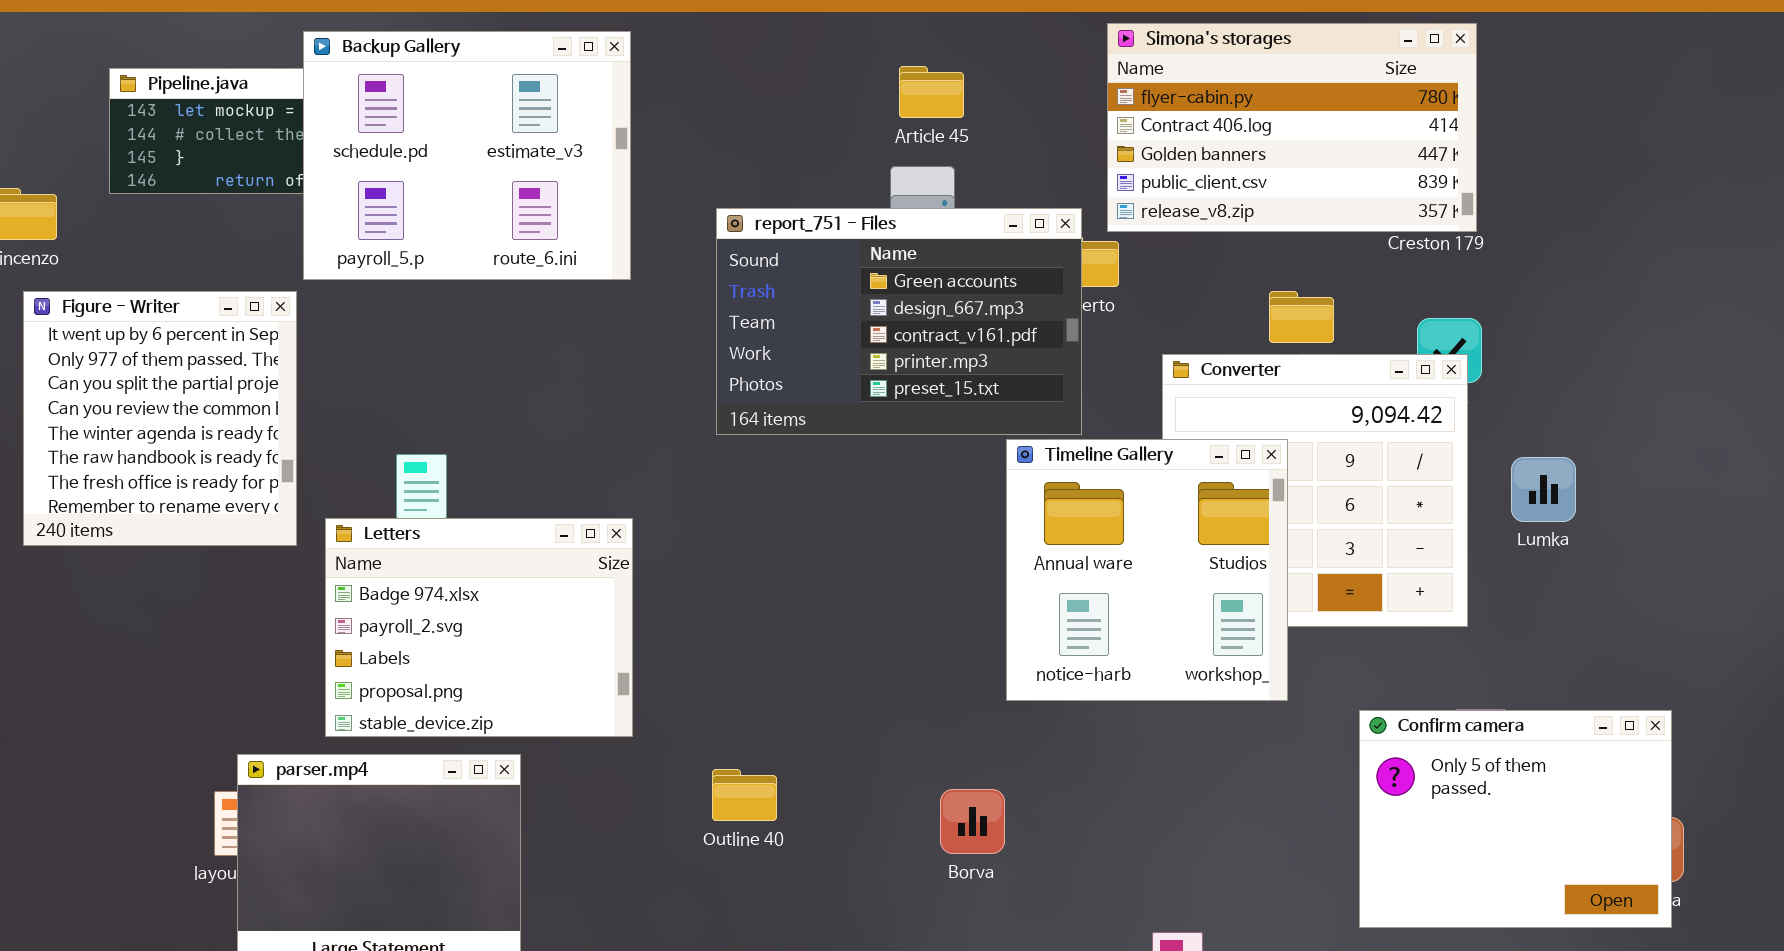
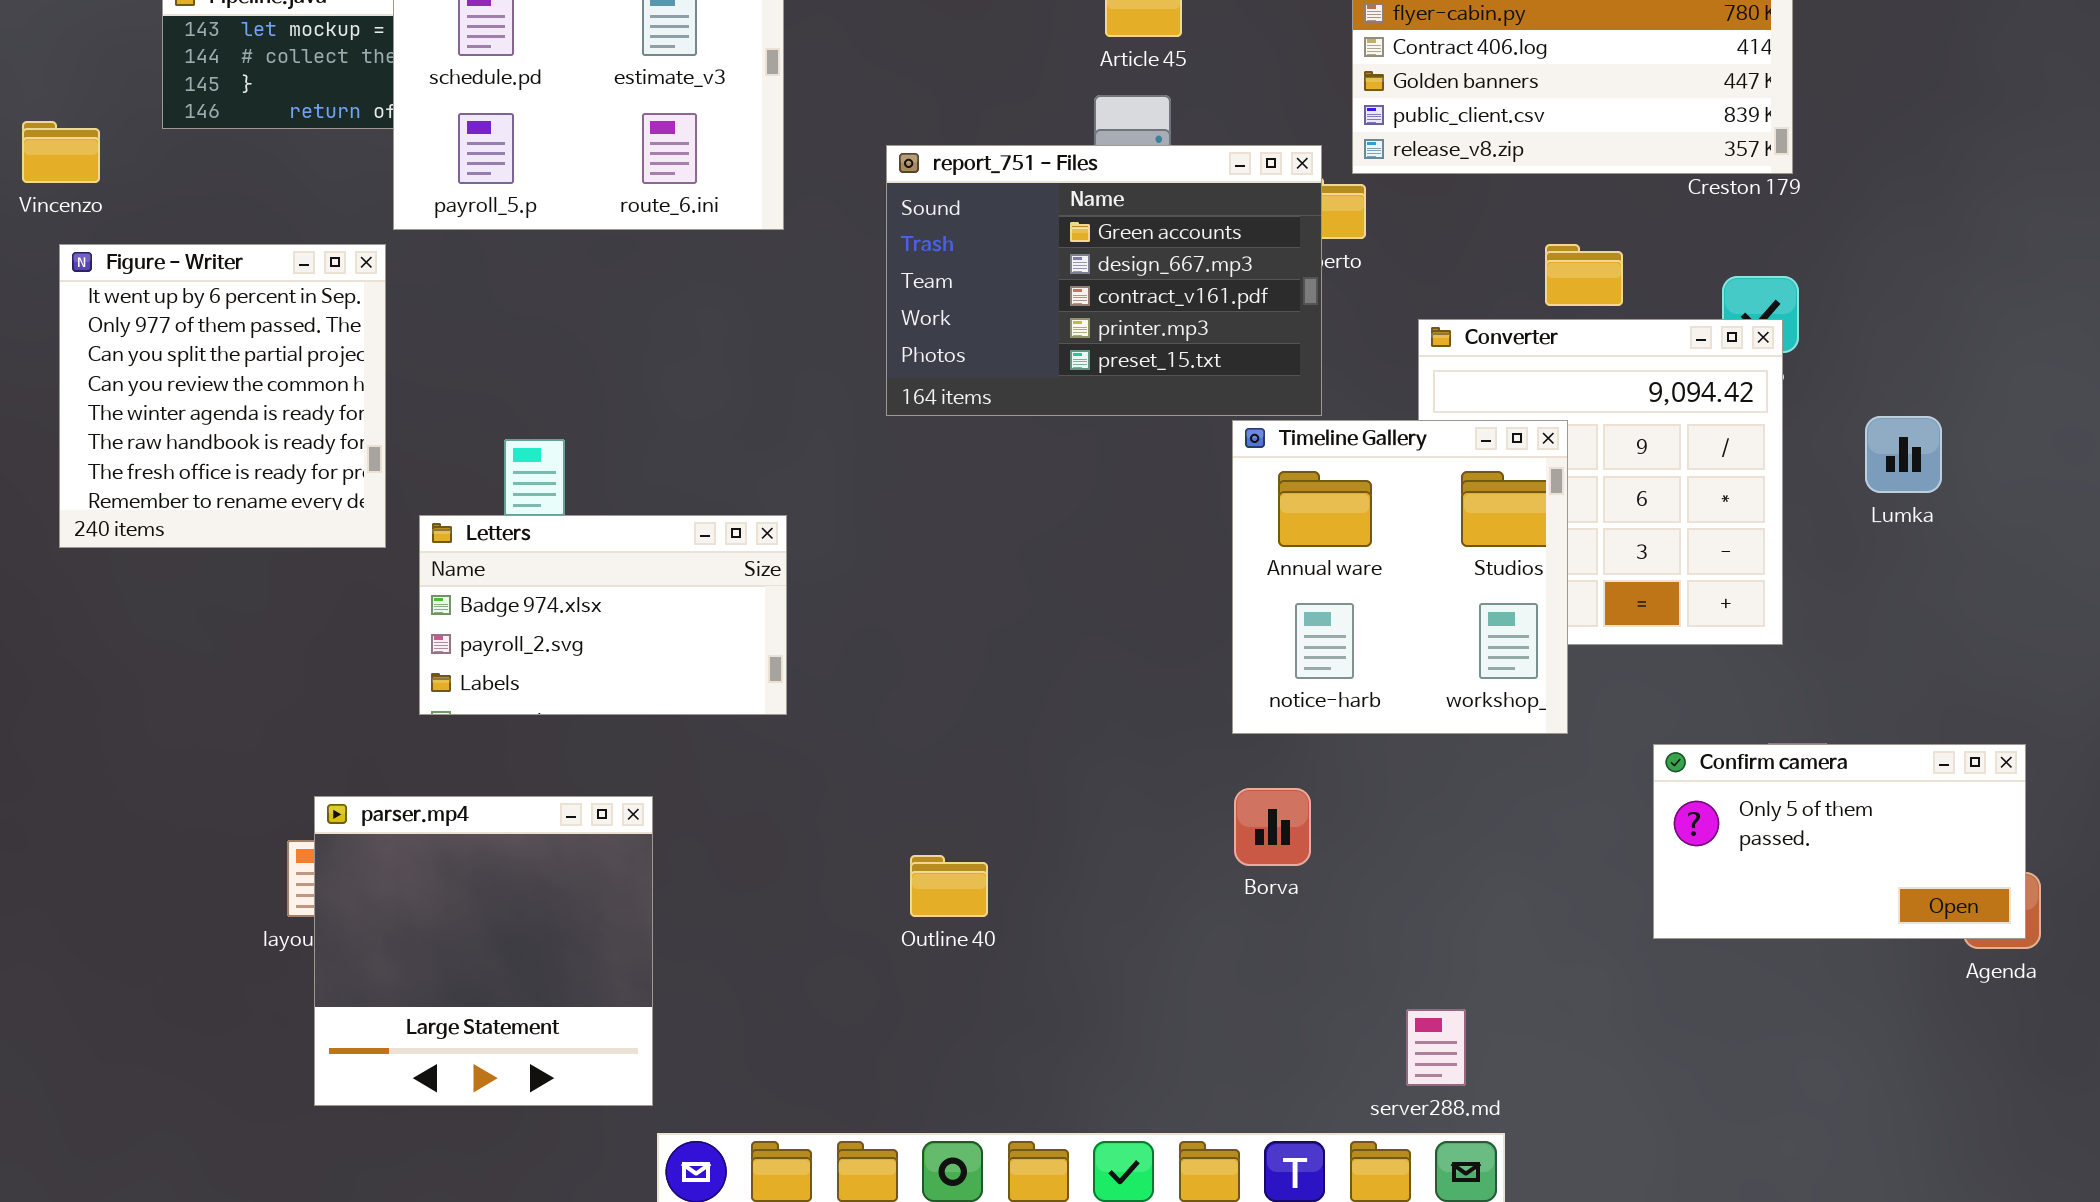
Lumka: [1511,457,1576,522] -> [1865,416,1942,493], moved
Letters: [325,518,633,737] -> [419,515,787,715], resized
Confirm camera: [1359,710,1672,928] -> [1653,744,2026,939], resized
Outline 40: [712,769,777,821] -> [910,855,988,917], moved
Borva: [940,789,1005,854] -> [1234,788,1311,866], moved

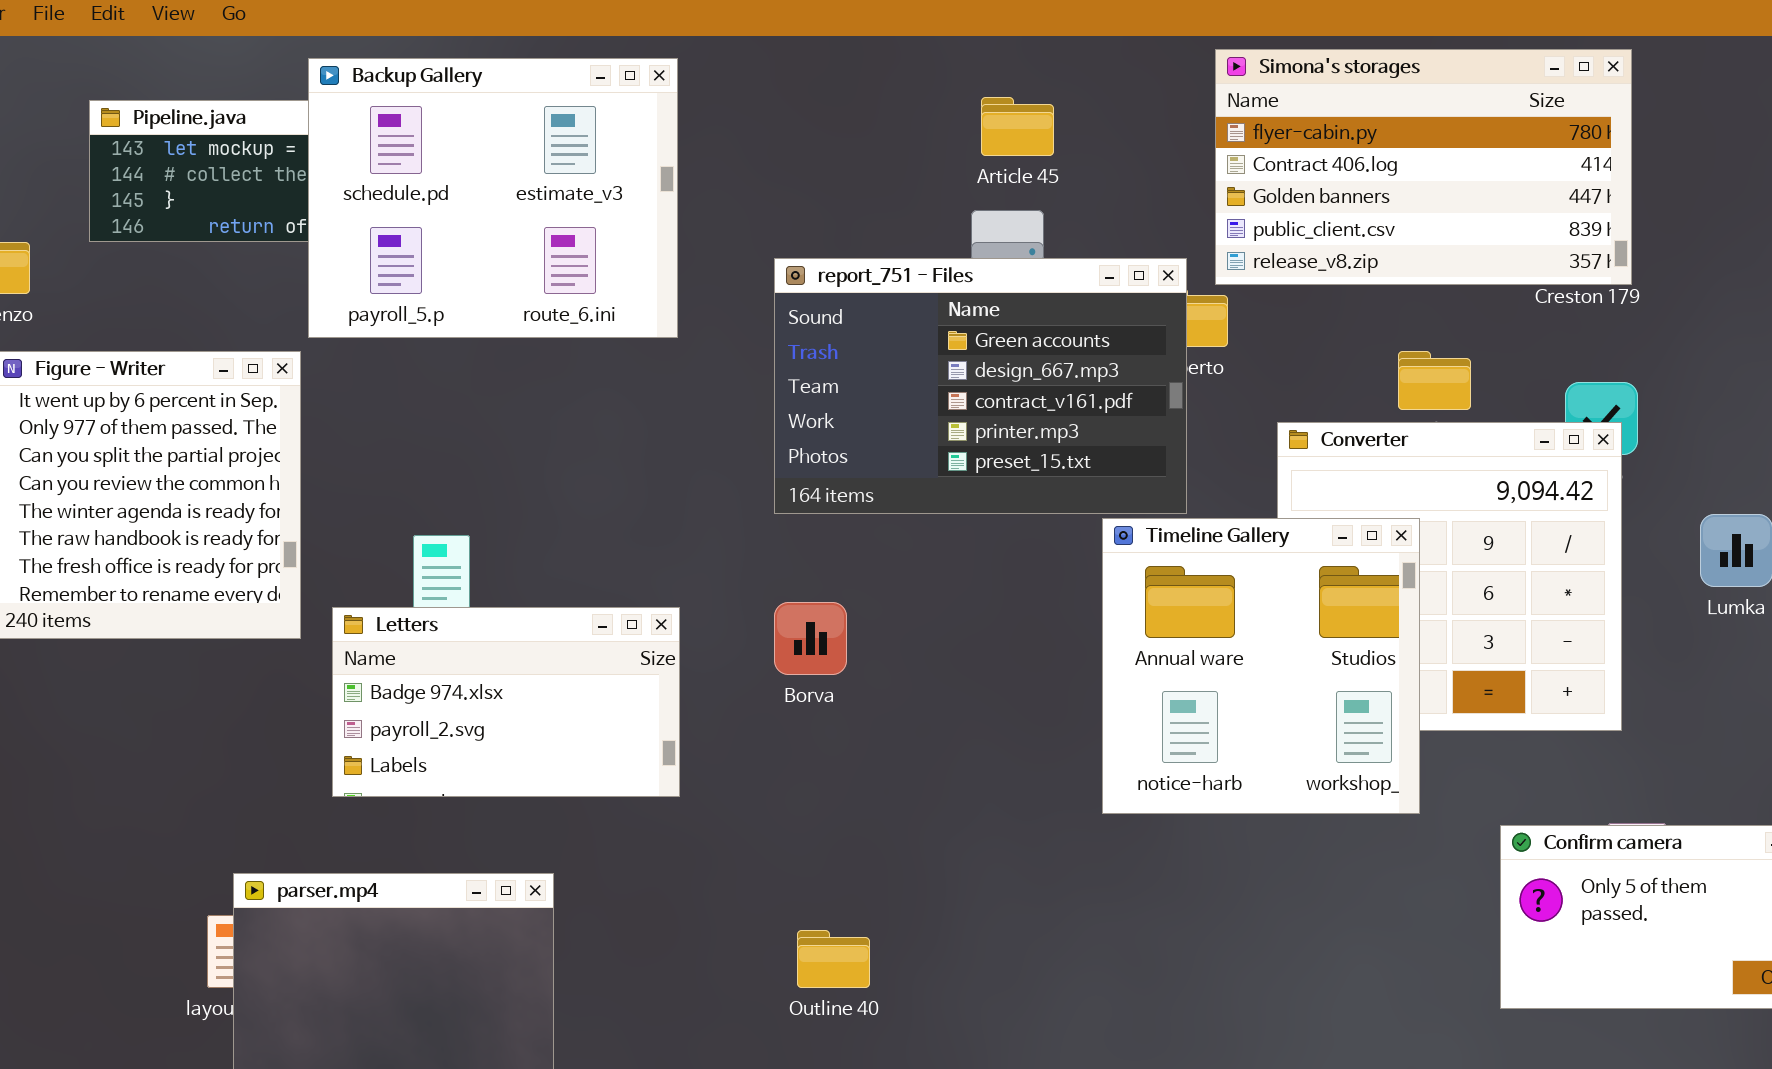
Borva: [1234,788,1311,866] -> [774,602,847,675], moved

